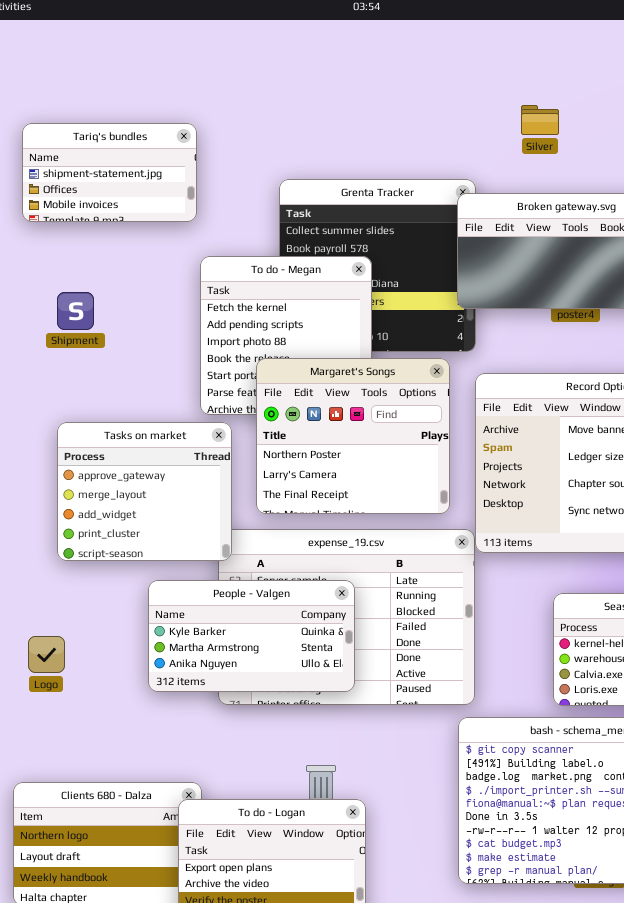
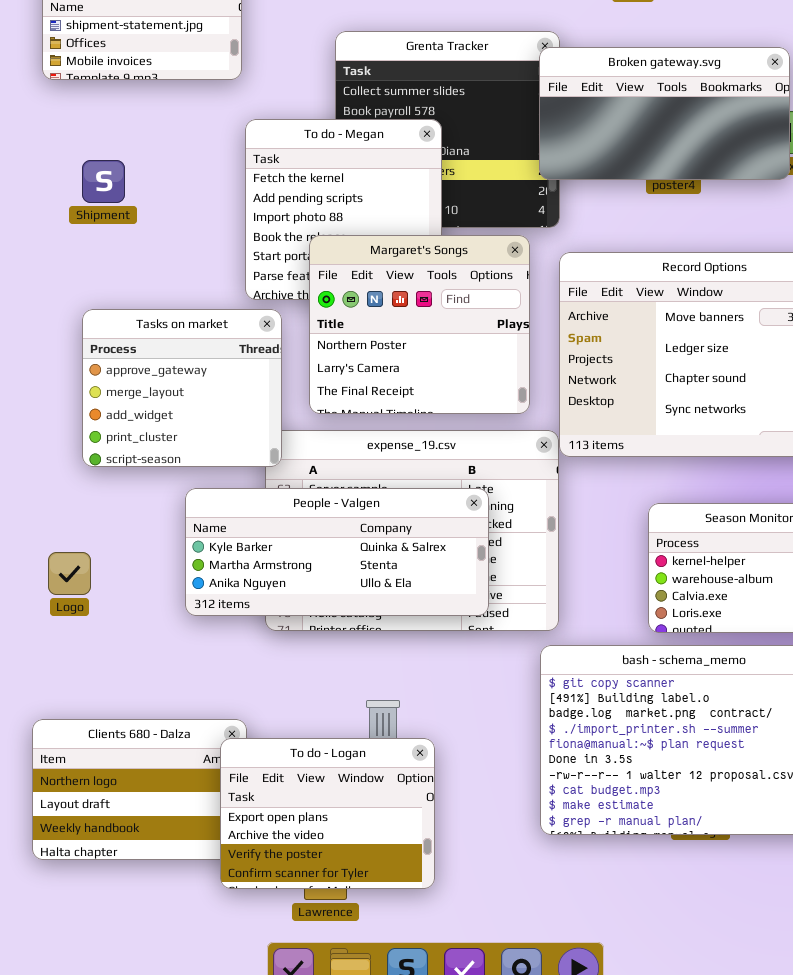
People - Valgen: [148,580,355,692] -> [185,488,489,616], resized

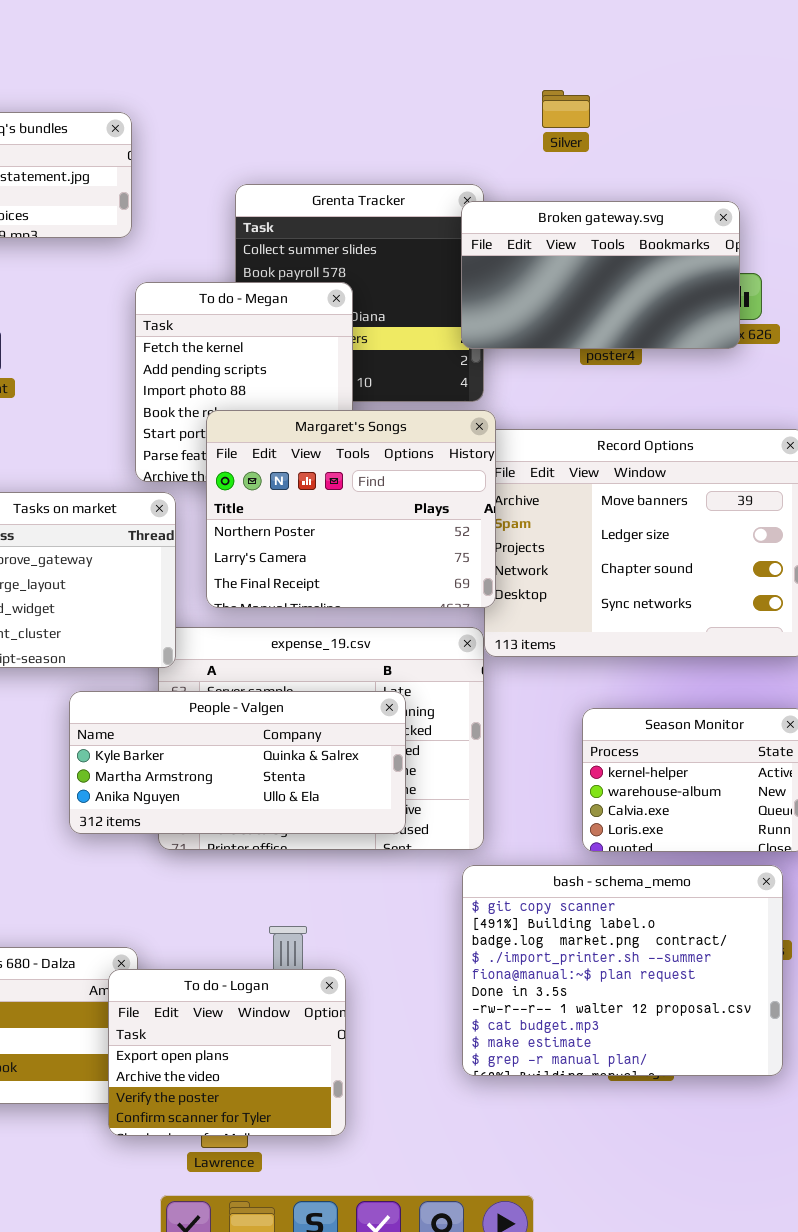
Margaret's Songs: [309,235,530,414] -> [206,410,496,608], resized

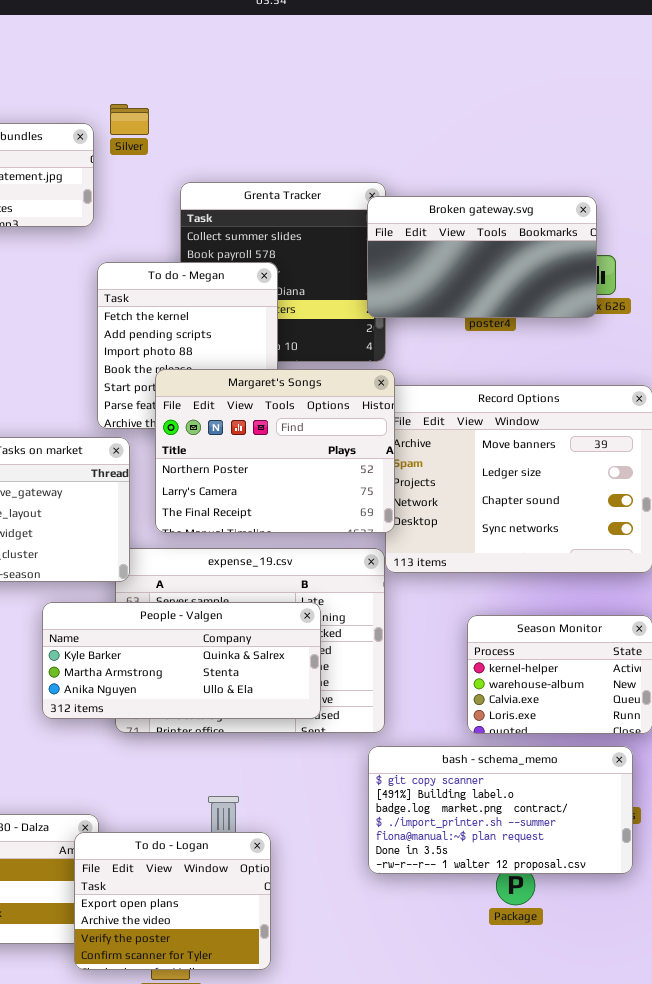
Silver: [542,90,590,128] -> [110,104,149,135], moved
bash - schema_memo: [462,865,783,1076] -> [368,746,633,874], resized

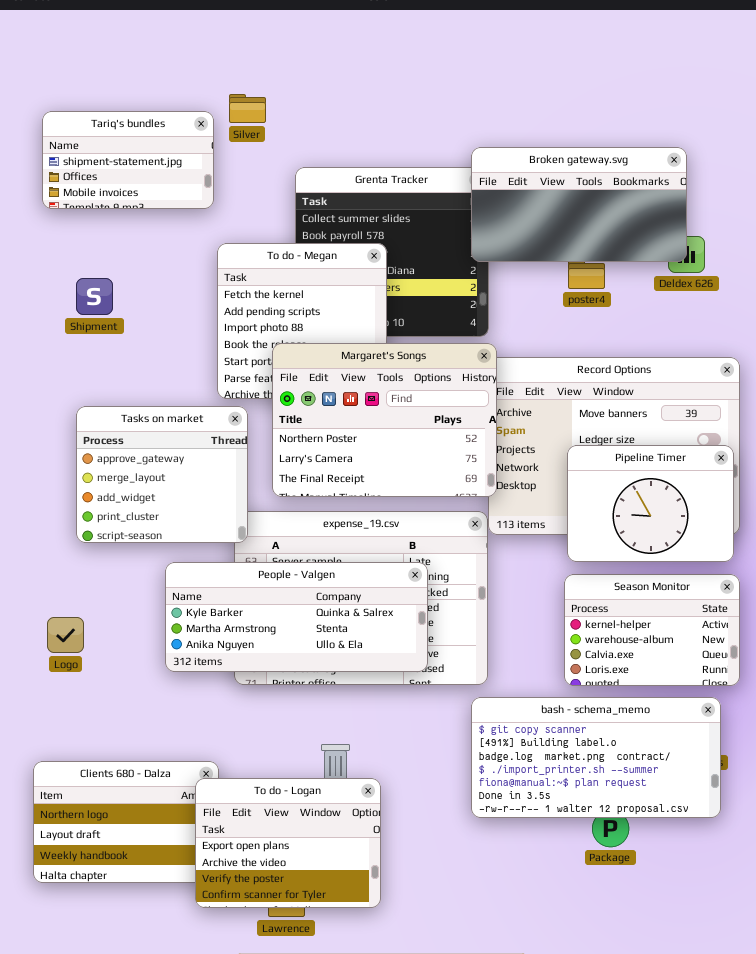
Broken gateway.svg: [367,196,597,318] -> [471,147,687,262], moved
Pipeline Timer: none -> [567,445,734,562], opened

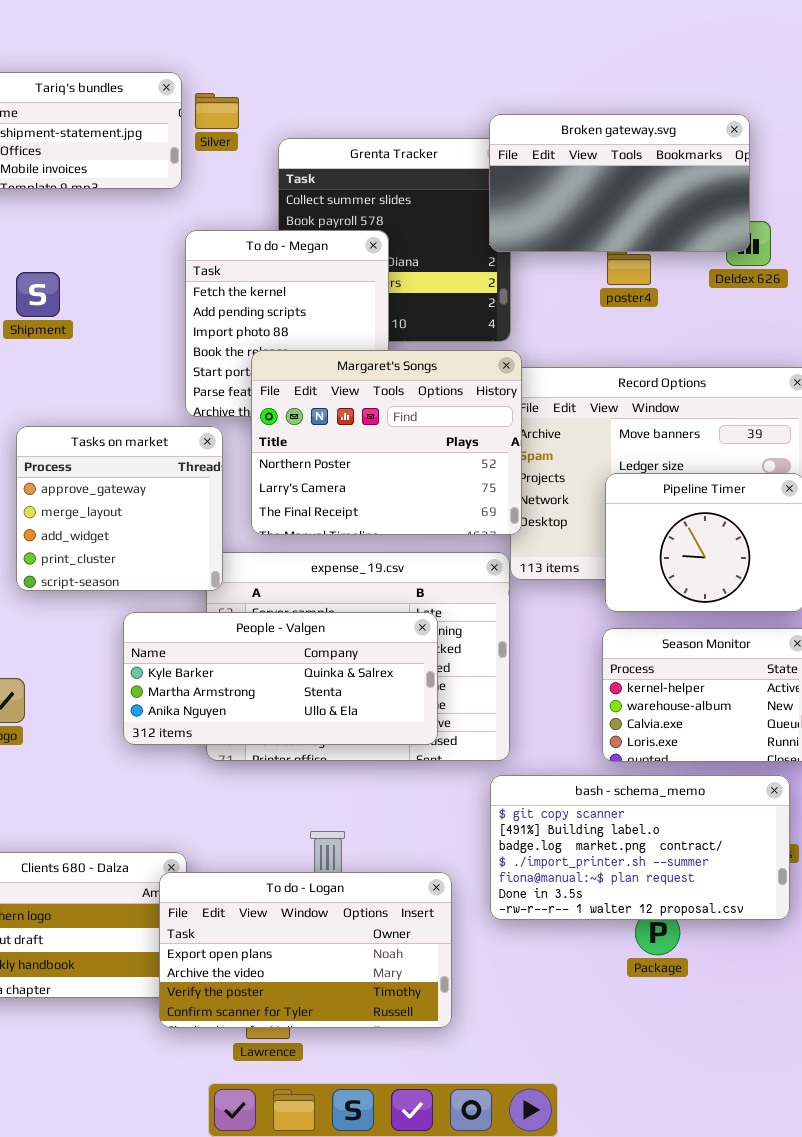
Silver: [229,94,266,123] -> [195,93,239,129], moved
To do - Logan: [195,778,381,908] -> [159,872,452,1028], resized

